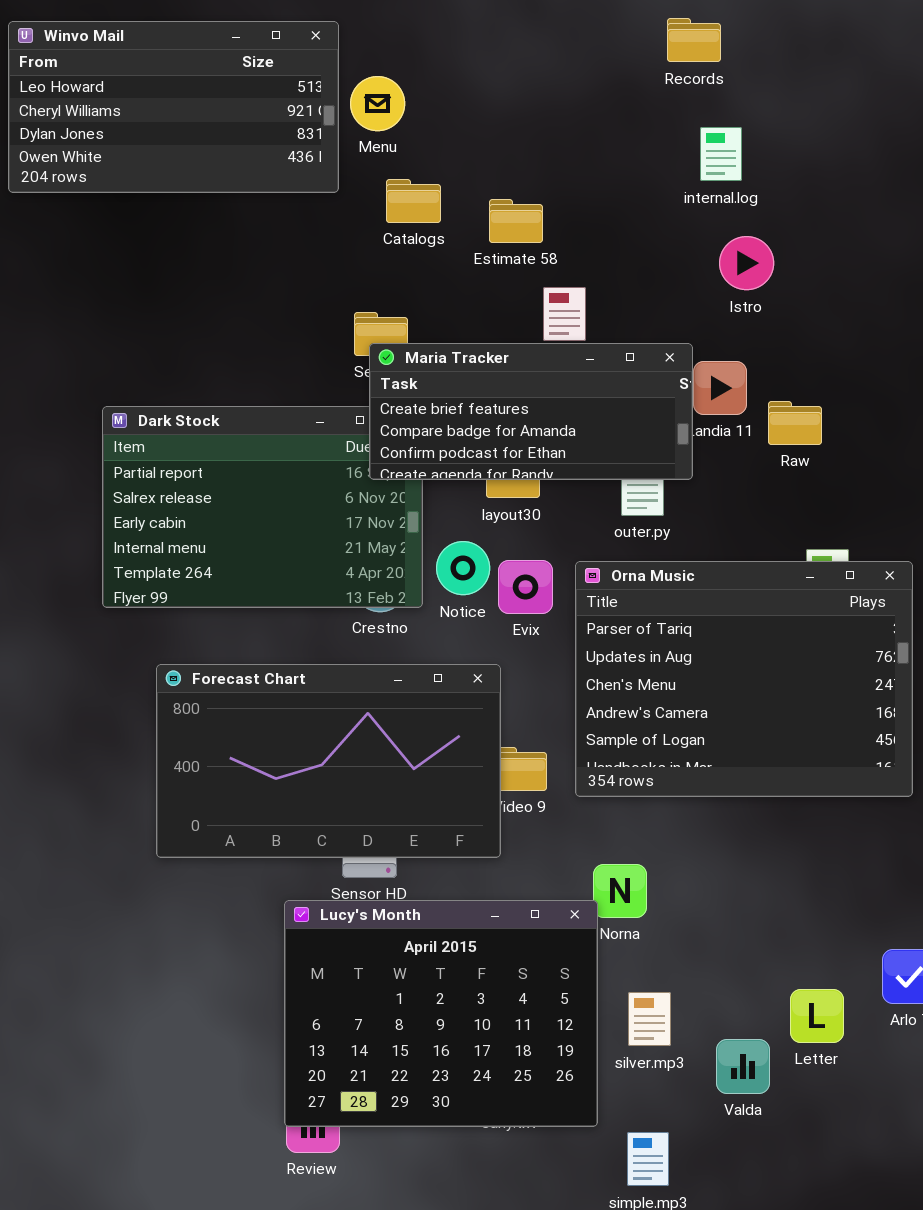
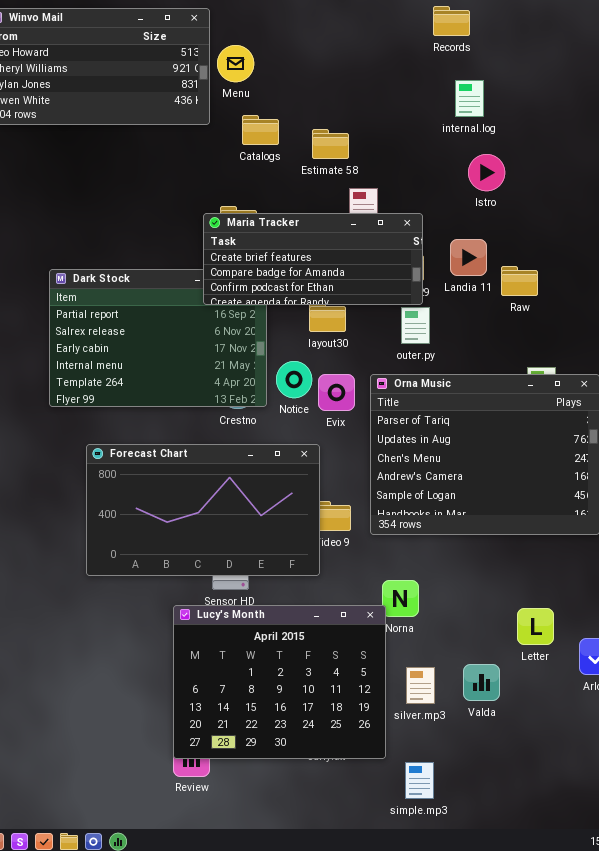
Maria Tracker: [369,343,693,480] -> [203,213,423,305], moved
Letter: [790,989,844,1043] -> [517,608,554,645], moved
Valda: [716,1039,770,1094] -> [463,664,500,701], moved

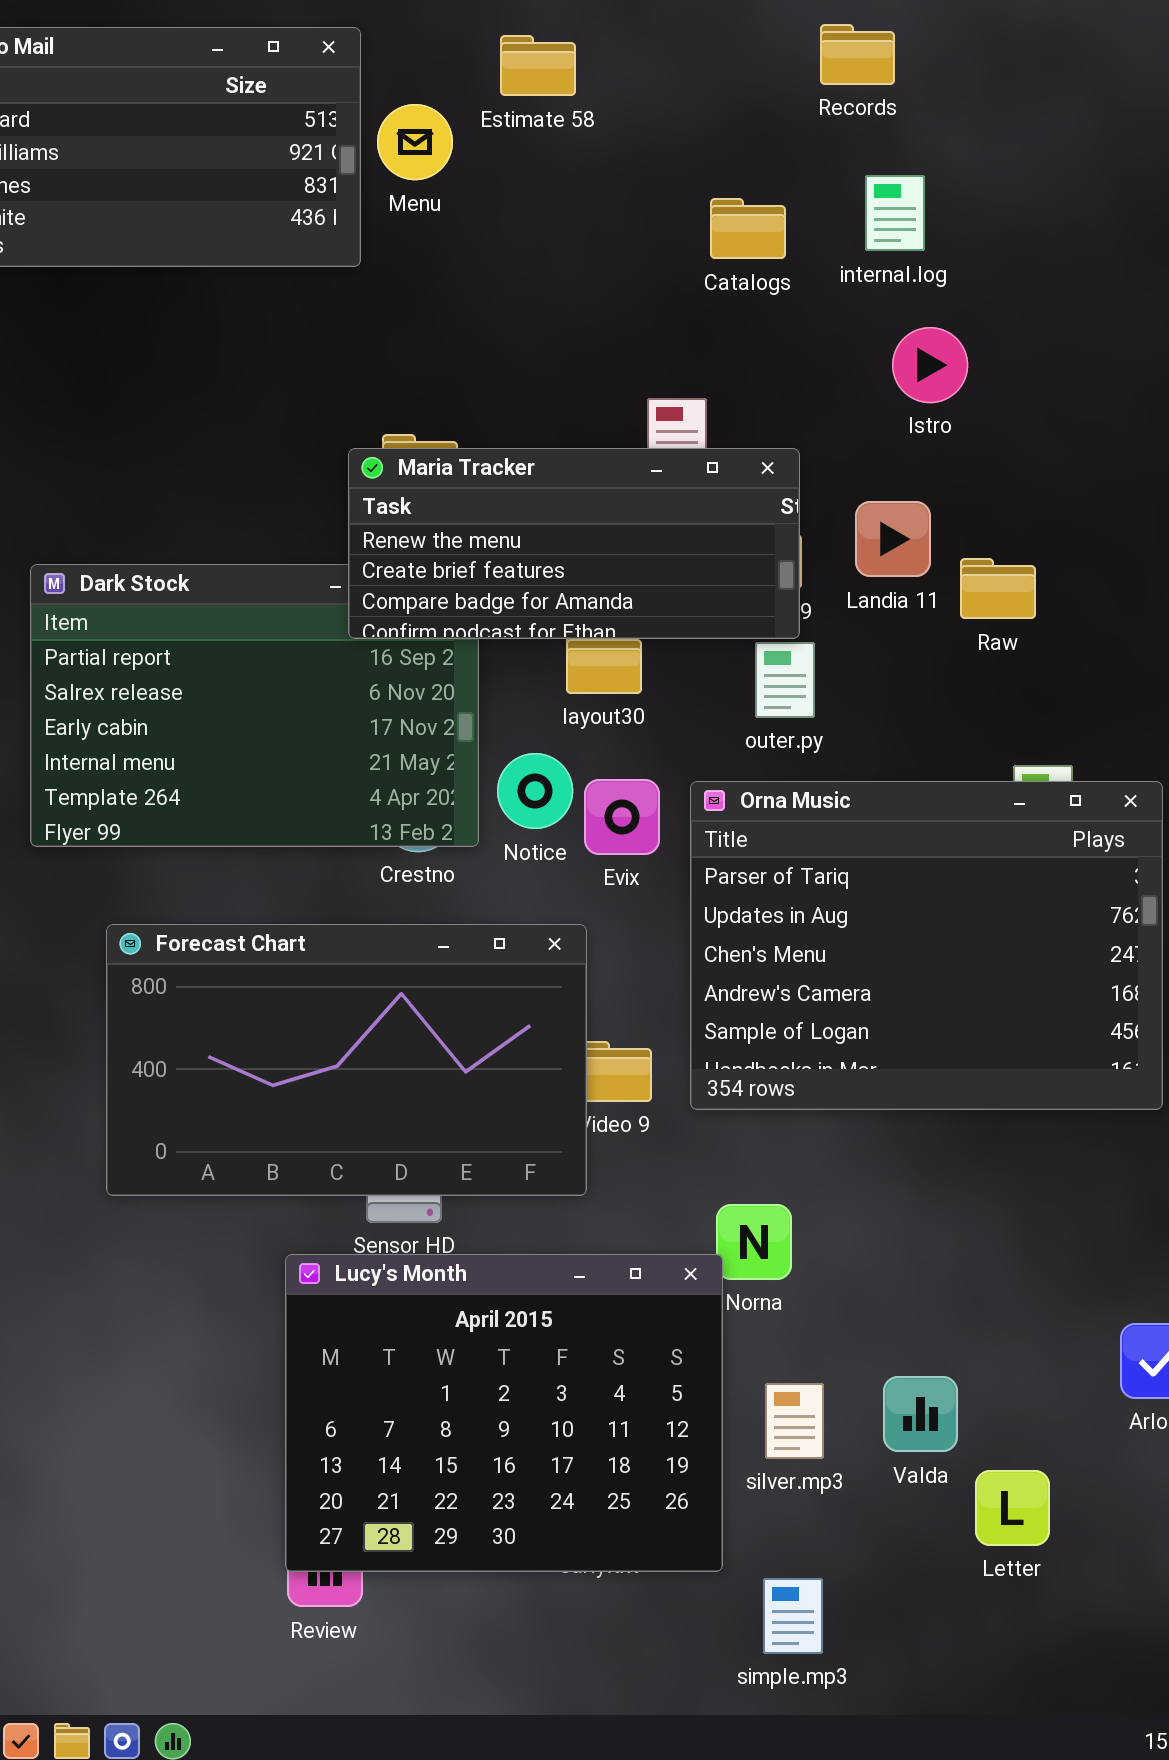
Catalogs: [242,115,279,145] -> [710,198,786,259], moved
Estimate 58: [312,129,349,159] -> [500,35,576,96], moved
Maria Tracker: [203,213,423,305] -> [348,448,800,639], scrolled up 1 row
Letter: [517,608,554,645] -> [975,1470,1050,1546], moved

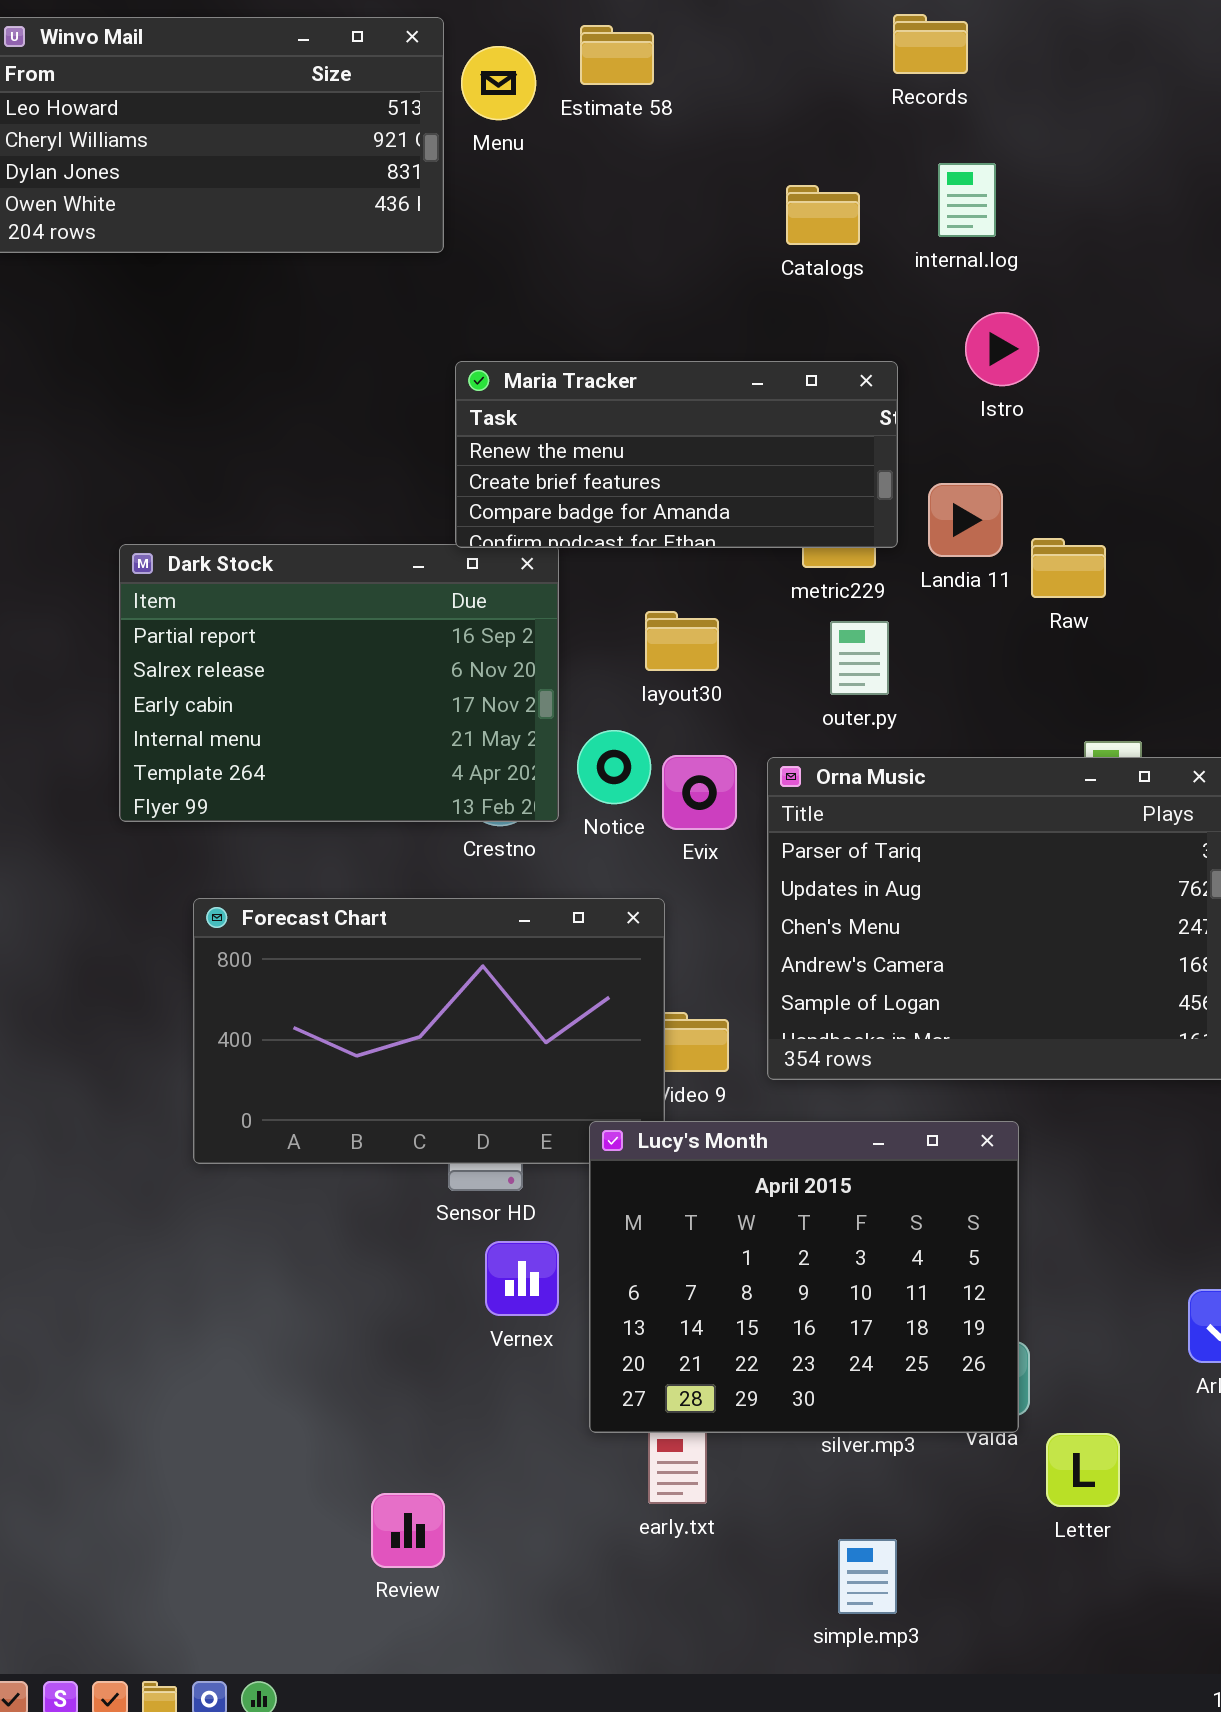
Menu: [377,104,453,180] -> [461,46,536,120], moved
Maria Tracker: [348,448,800,639] -> [455,361,898,548], moved
Lucy's Month: [285,1254,723,1572] -> [589,1121,1019,1433], moved

